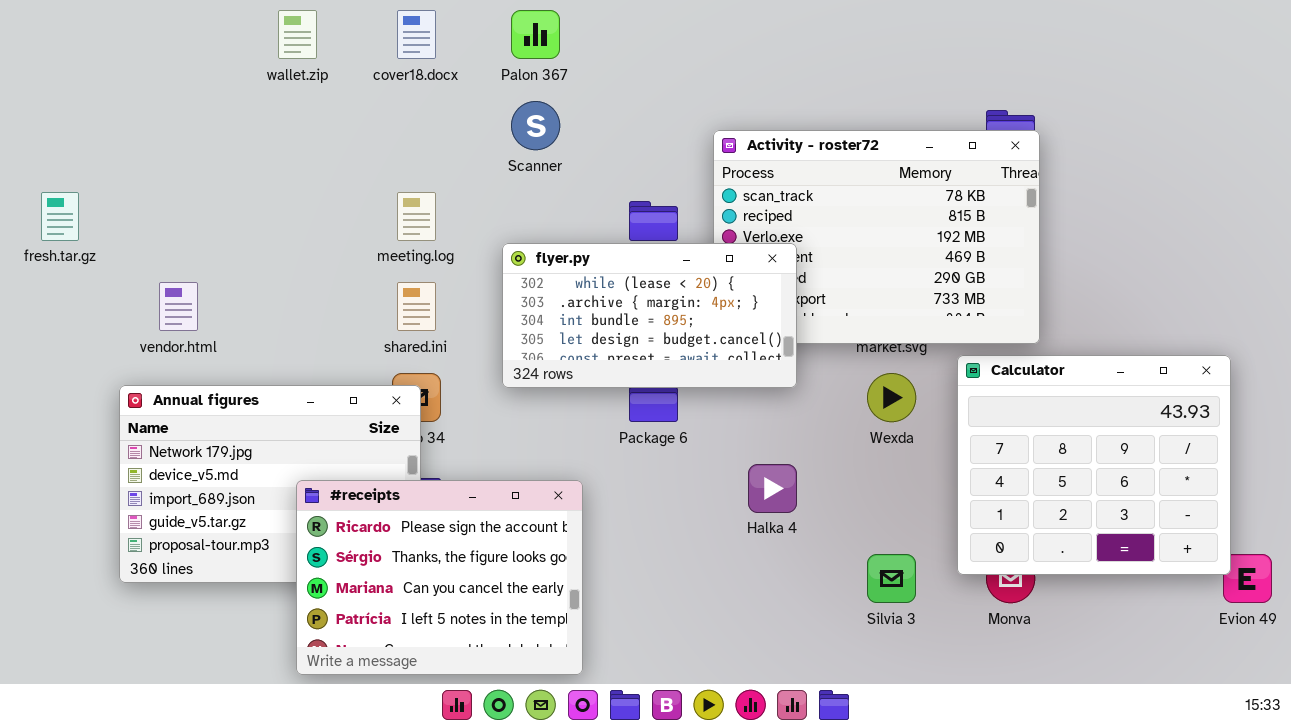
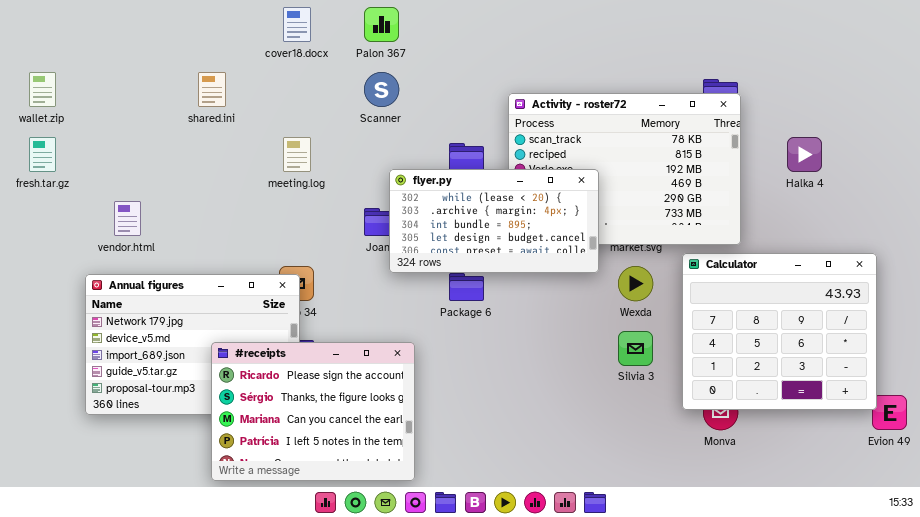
wallet.zip: [278,10,317,59] -> [29,72,56,107], moved
flyer.py: [502,243,797,388] -> [389,169,599,273], moved
shared.ini: [397,282,436,331] -> [198,72,226,107], moved
Halka 4: [748,464,797,513] -> [787,137,822,172], moved
Silvia 3: [867,554,916,603] -> [618,331,653,366], moved

